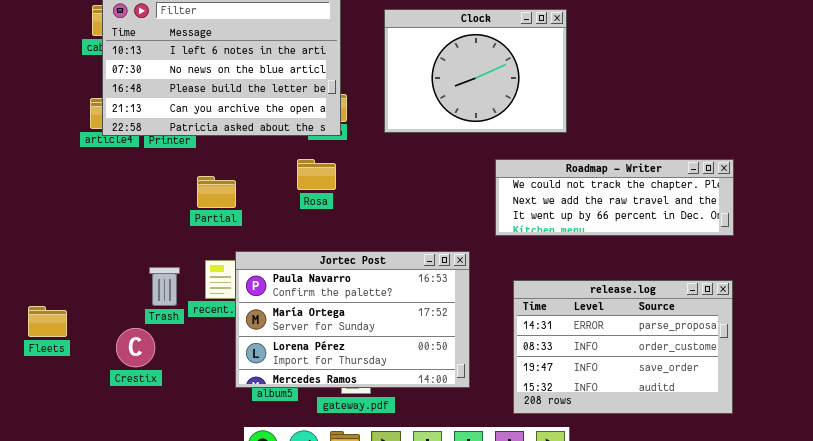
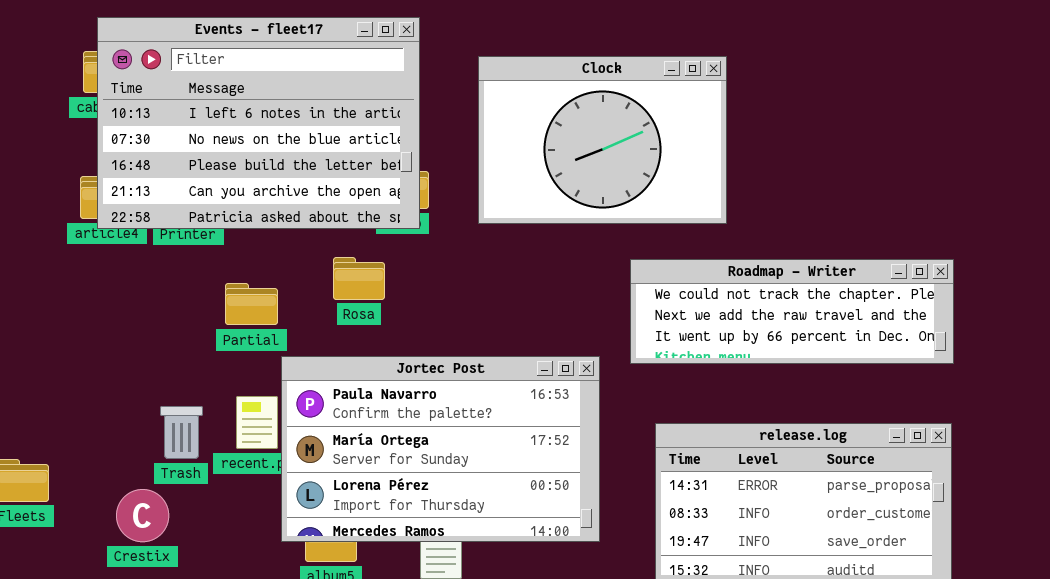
Rosa: [297,159,336,190] -> [333,257,385,300], moved
Jortec Post: [235,251,470,388] -> [281,356,600,542], moved

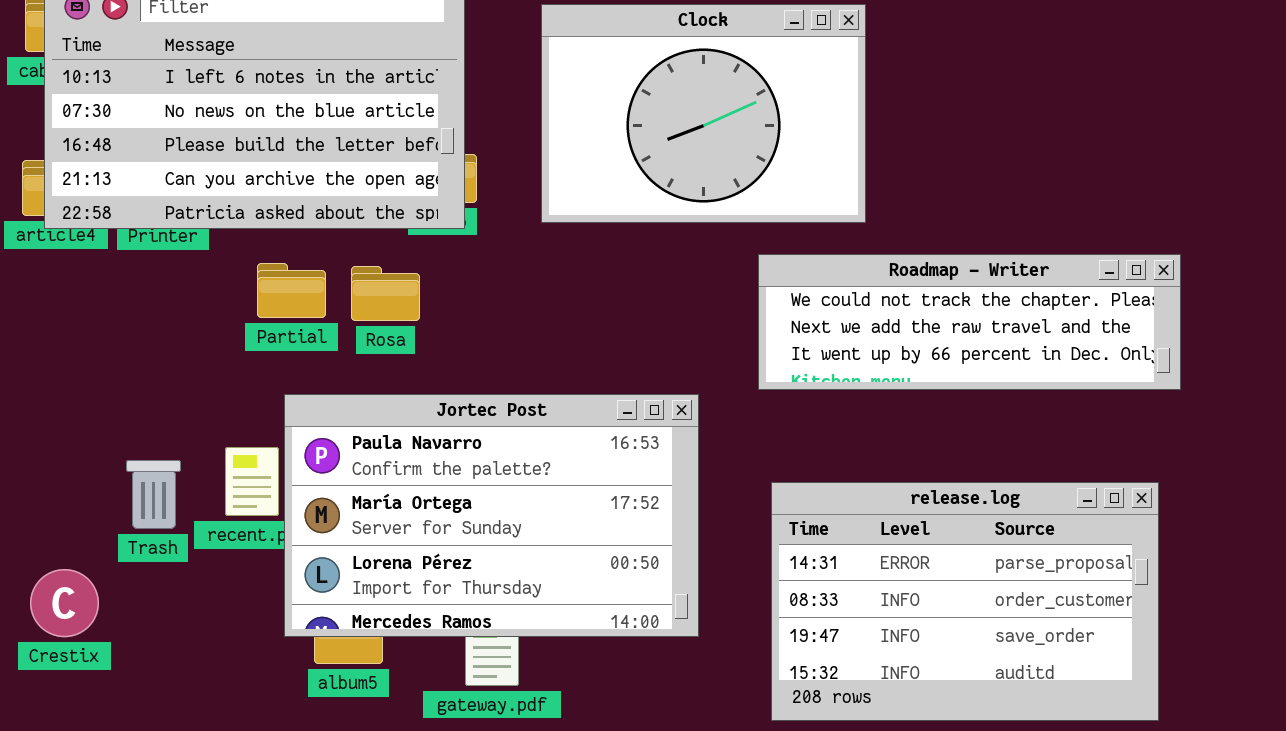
Roadmap - Writer: [630,259,954,364] -> [758,254,1181,390], moved
Partial: [225,283,278,325] -> [257,263,326,318], moved
Crestix: [116,489,169,542] -> [30,569,99,637], moved

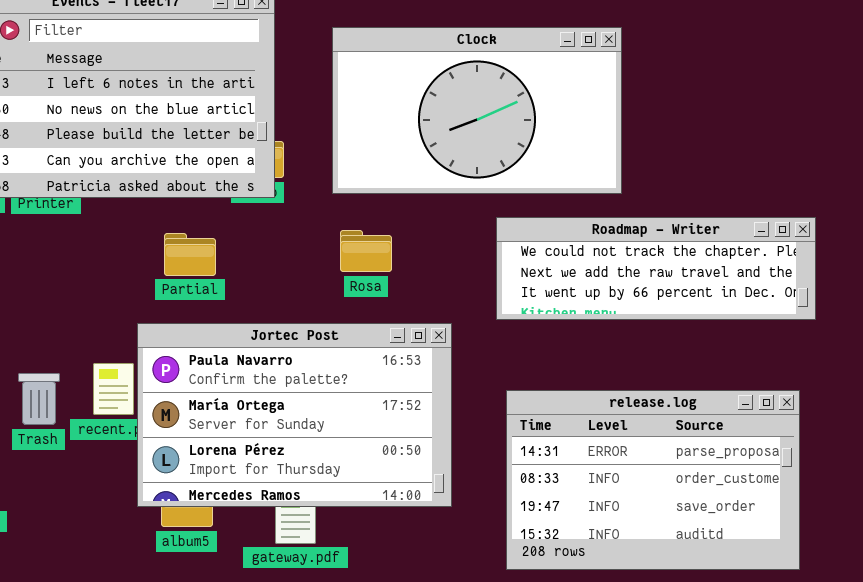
Clock: [541,4,866,223] -> [332,27,622,194], resized
Partial: [257,263,326,318] -> [164,233,216,276], moved
Rosa: [351,266,420,321] -> [340,230,392,272], moved

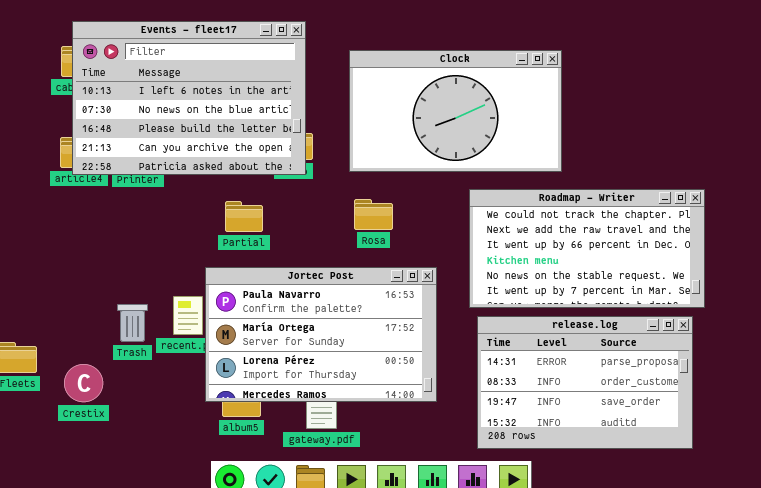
Roadmap - Writer: [496,217,816,320] -> [469,189,705,308], resized

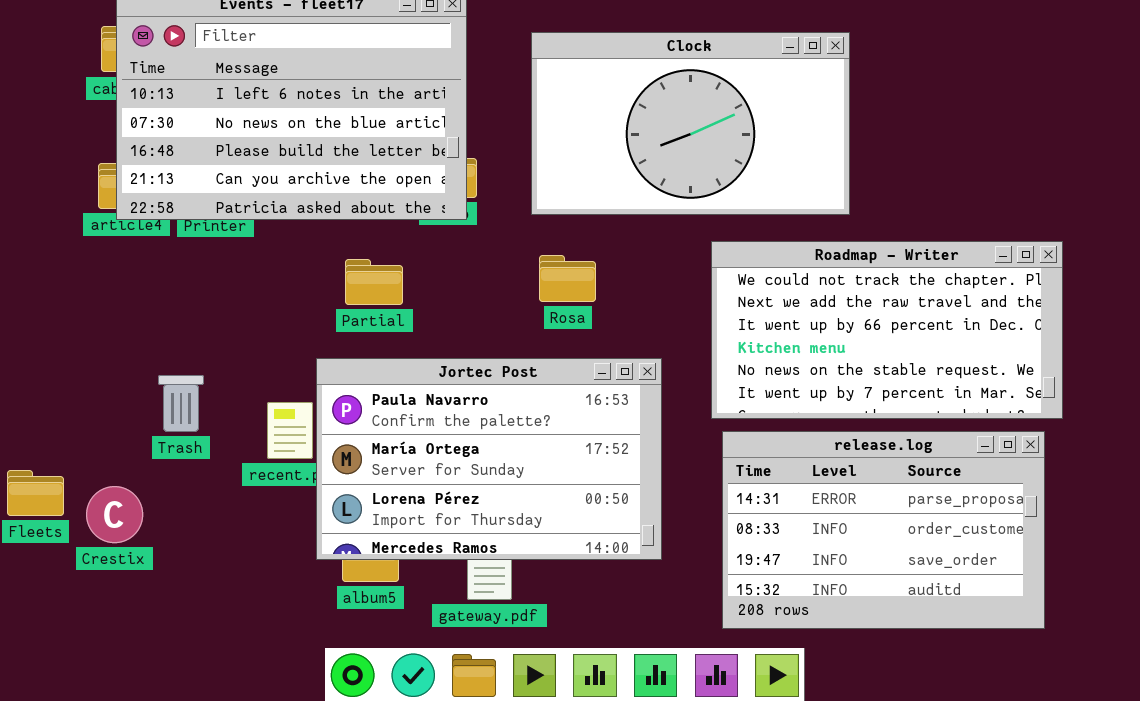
Trash: [117,304,148,342] -> [158,375,204,432], moved
Crestix: [64,364,103,402] -> [86,486,143,543], moved

